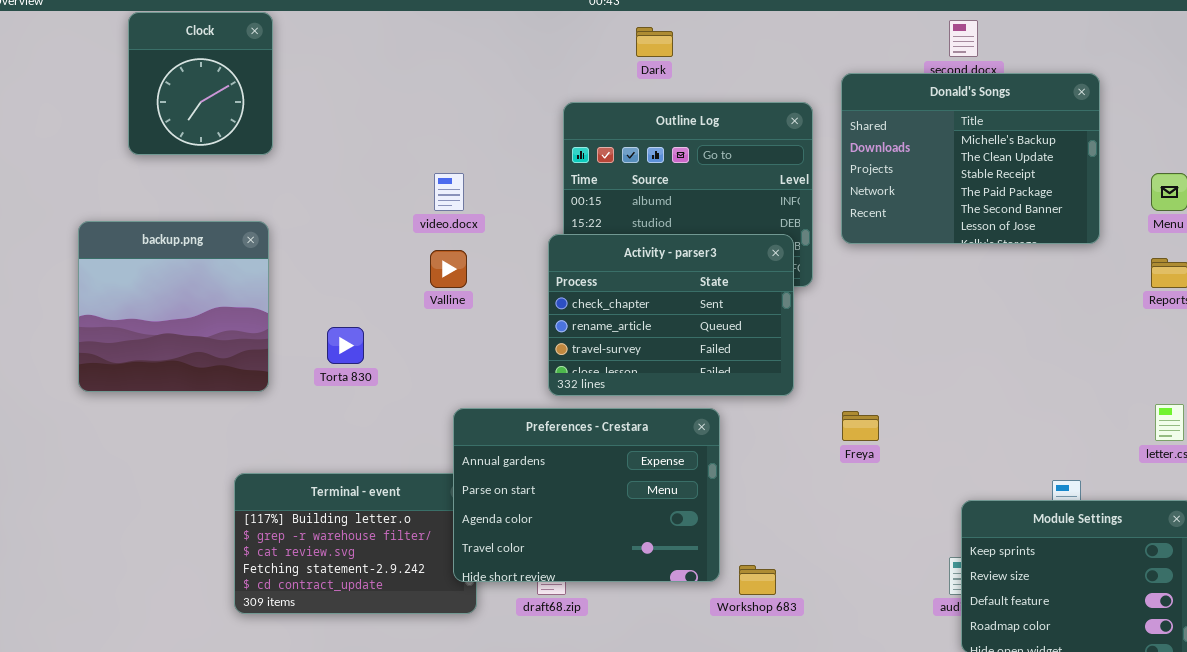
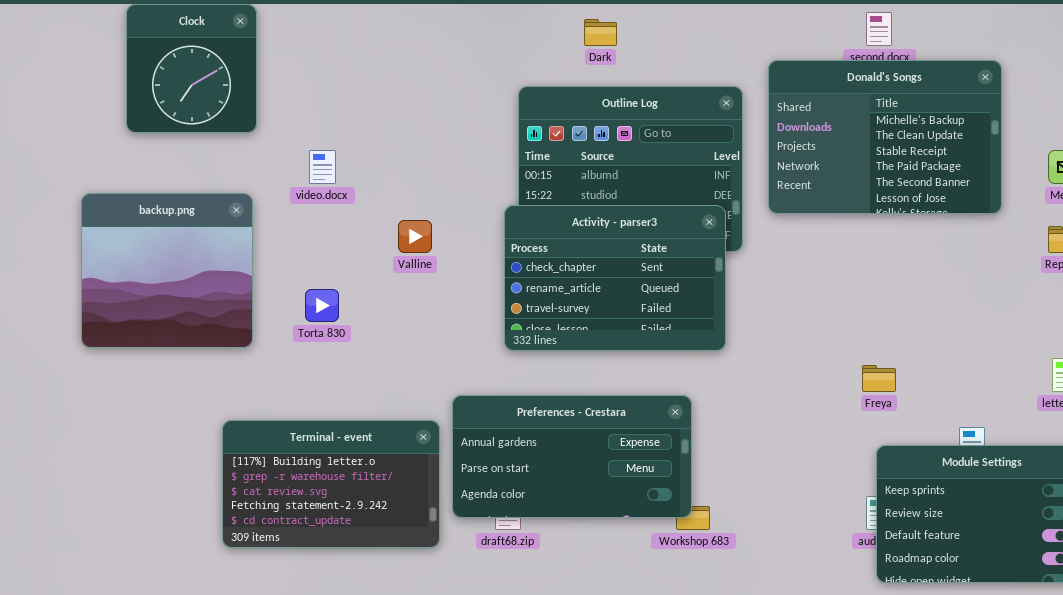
video.docx: [434,173,464,211] -> [309,150,336,184], moved
Preferences - Crestara: [453,408,720,582] -> [452,395,692,518], moved, resized
Freya: [842,411,879,441] -> [862,365,896,392], moved

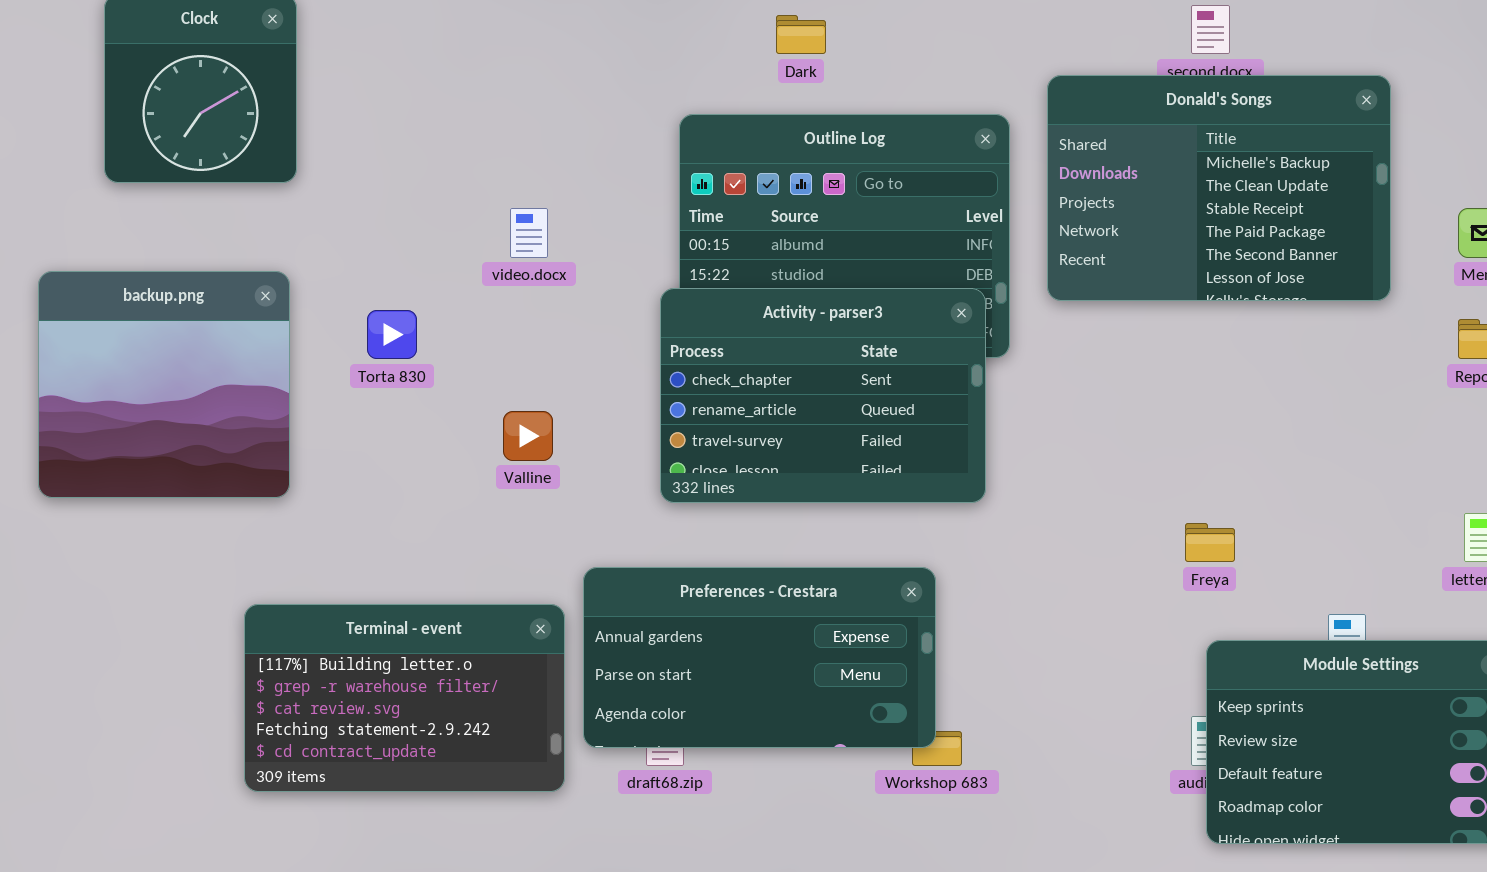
video.docx: [309,150,336,184] -> [510,208,548,258], moved
Valline: [398,220,432,253] -> [503,411,553,461], moved
Torta 830: [305,289,339,322] -> [367,310,417,359], moved

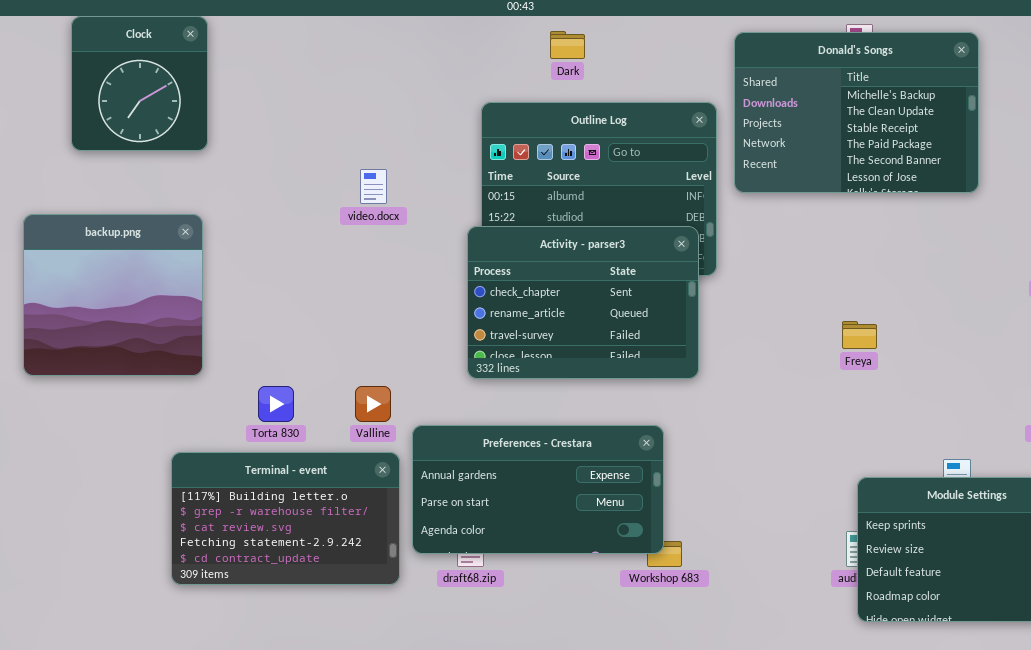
Donald's Songs: [1047,75,1391,301] -> [734,32,979,193], moved
Torta 830: [367,310,417,359] -> [258,386,294,422], moved
Valline: [503,411,553,461] -> [355,386,391,422], moved
Freya: [1185,523,1235,562] -> [842,321,877,349], moved

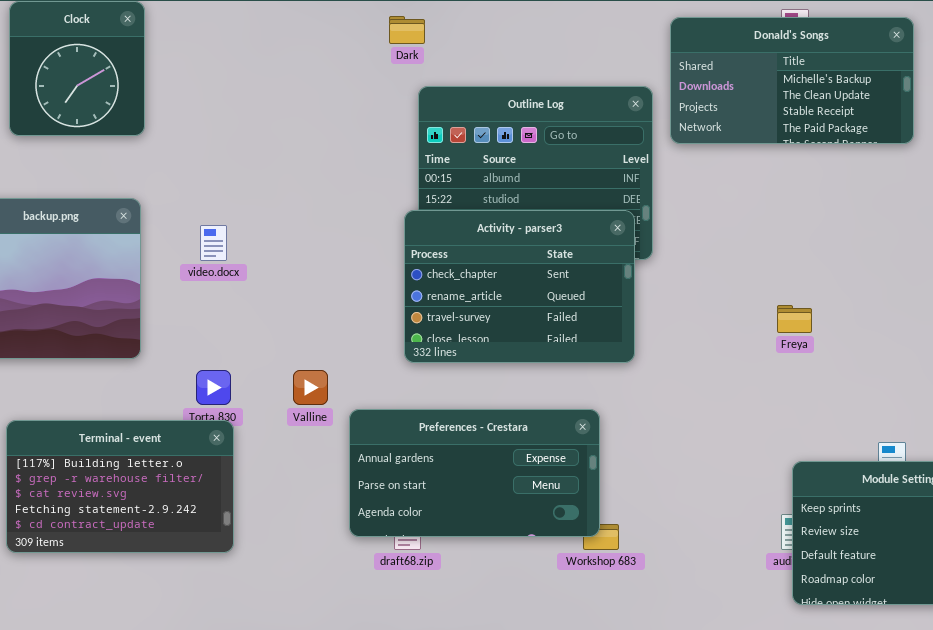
Dark: [550,31,585,59] -> [389,16,425,44], moved
Donald's Songs: [734,32,979,193] -> [670,17,914,144], resized
video.docx: [360,169,387,204] -> [200,225,227,261], moved
Terminal - event: [171,452,400,585] -> [6,420,234,553], moved

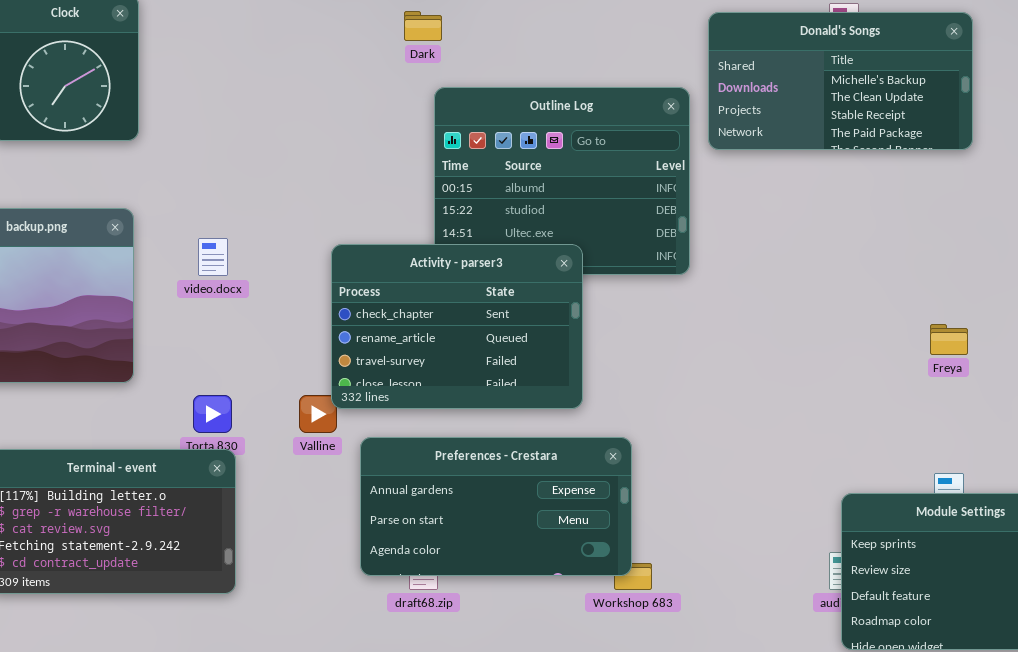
Activity - parser3: [404,210,635,363] -> [331,244,583,409], moved
Freya: [777,305,812,333] -> [930,324,968,355], moved

